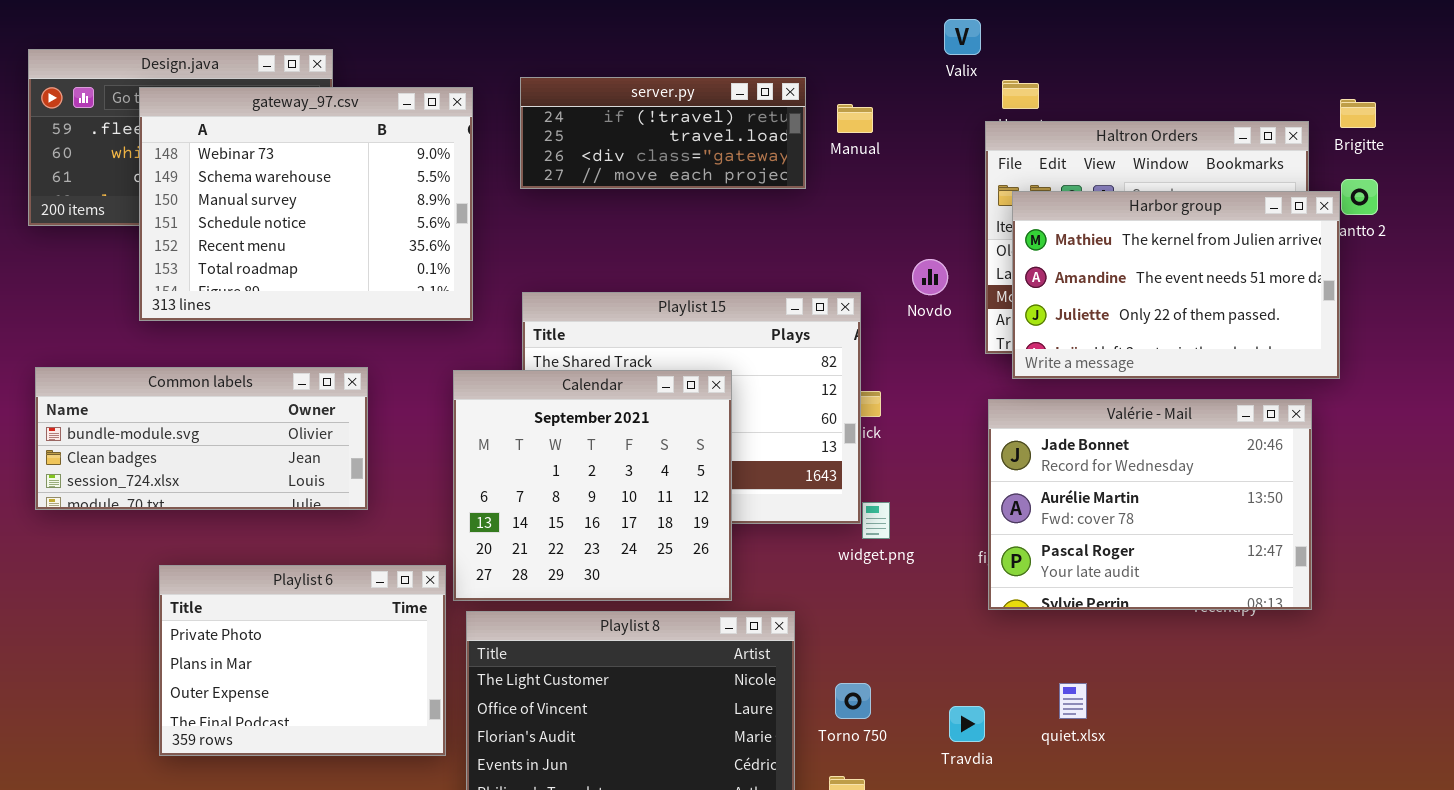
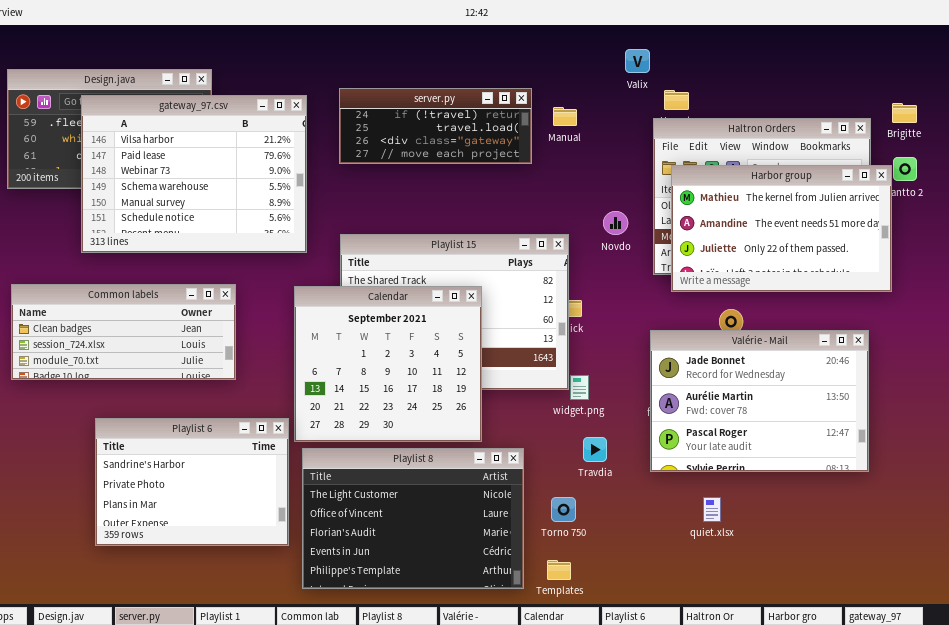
gateway_97.csv: [139,87,473,321] -> [81,95,307,253], scrolled up 2 rows
Common labels: [35,367,368,510] -> [11,284,236,380], scrolled down 1 row
Valérie - Mail: [988,399,1312,610] -> [650,330,869,472], moved
Playlist 6: [159,565,446,756] -> [95,418,289,546], scrolled up 1 row
Travdia: [949,706,985,742] -> [583,437,607,462], moved

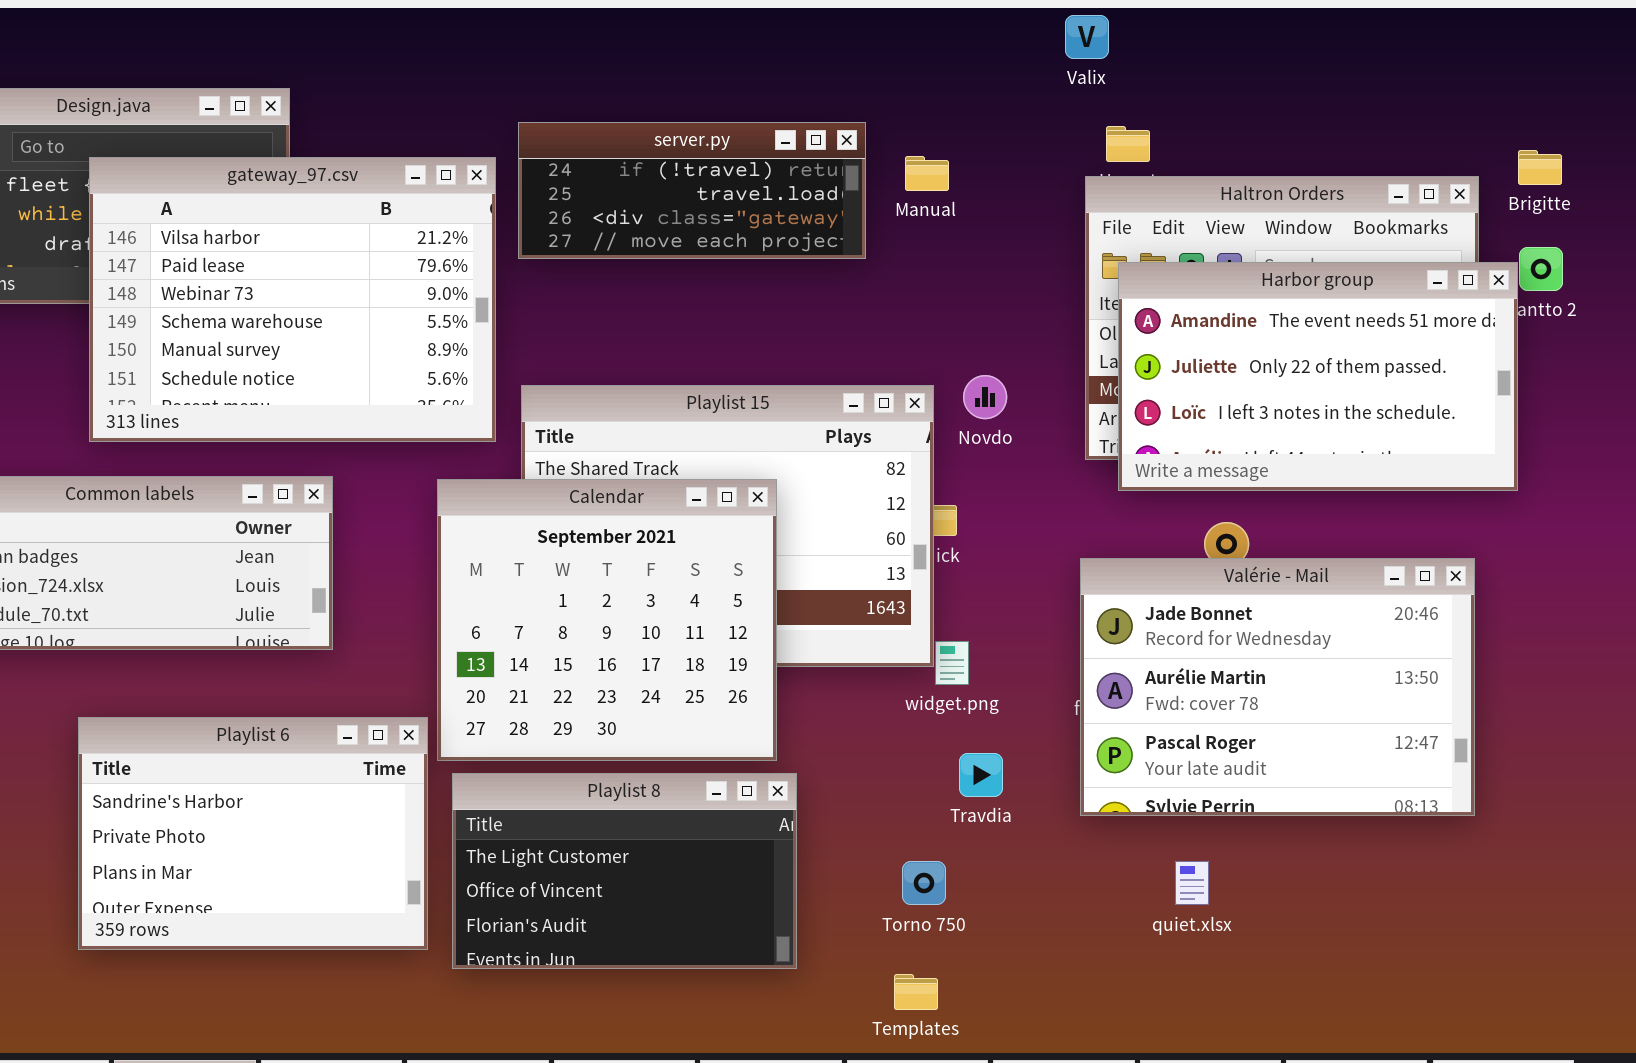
Valix: [625,49,650,73] -> [1065,15,1109,59], moved
gateway_97.csv: [81,95,307,253] -> [89,157,496,442], moved
Harbor group: [671,165,892,292] -> [1118,262,1518,491], scrolled down 1 row
Novdo: [603,211,628,235] -> [963,375,1007,419], moved
Playlist 8: [302,448,524,589] -> [452,773,797,969], resized

